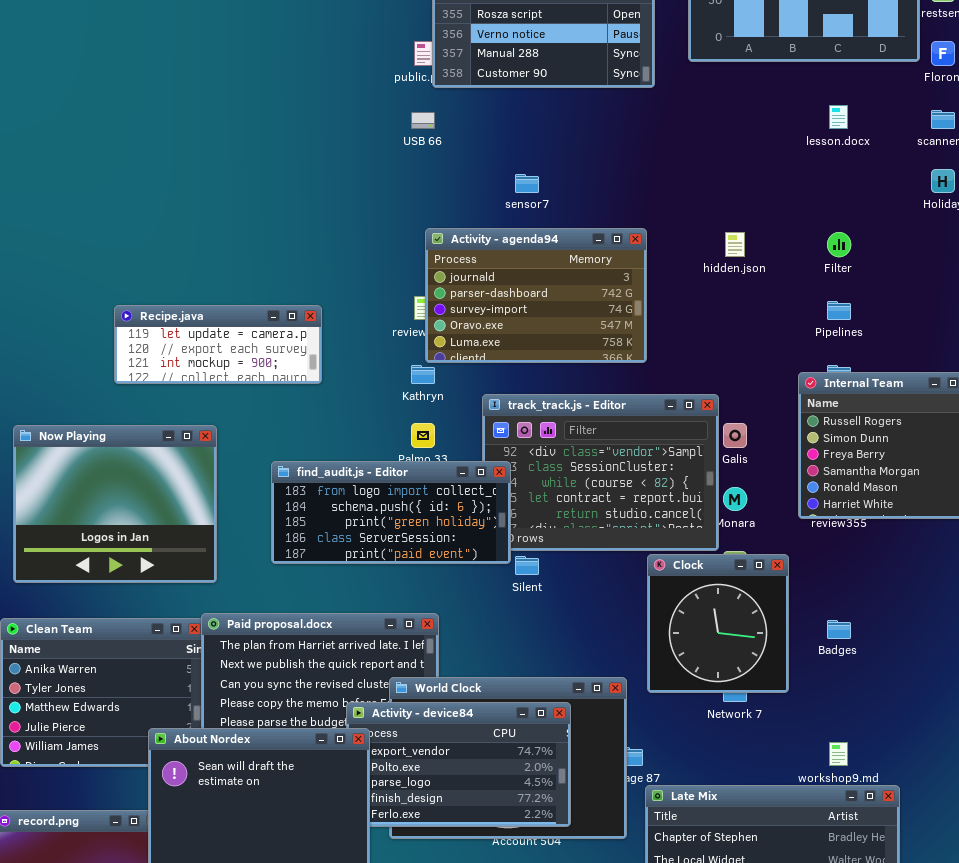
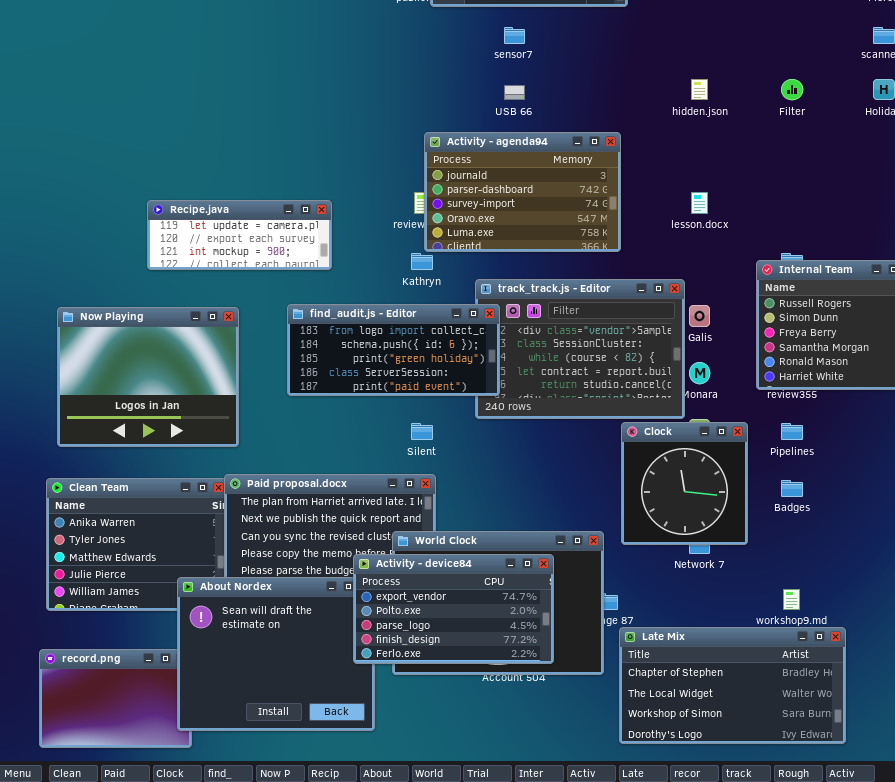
lesson.docx: [829,105,848,129] -> [691,192,708,214], moved
USB 66: [411,112,435,129] -> [504,85,525,100], moved
sensor7: [515,174,539,193] -> [504,27,525,44], moved
hidden.json: [725,232,745,257] -> [691,79,708,100], moved
Filter: [827,232,851,257] -> [781,79,803,100], moved
Pipelines: [827,301,851,320] -> [781,423,803,440], moved
find_audit.js - Editor: [271,461,511,564] -> [287,304,500,396], moved
Silent: [515,556,539,575] -> [411,423,433,440], moved
Activity - device84: [346,702,571,827] -> [353,554,554,664], raised

